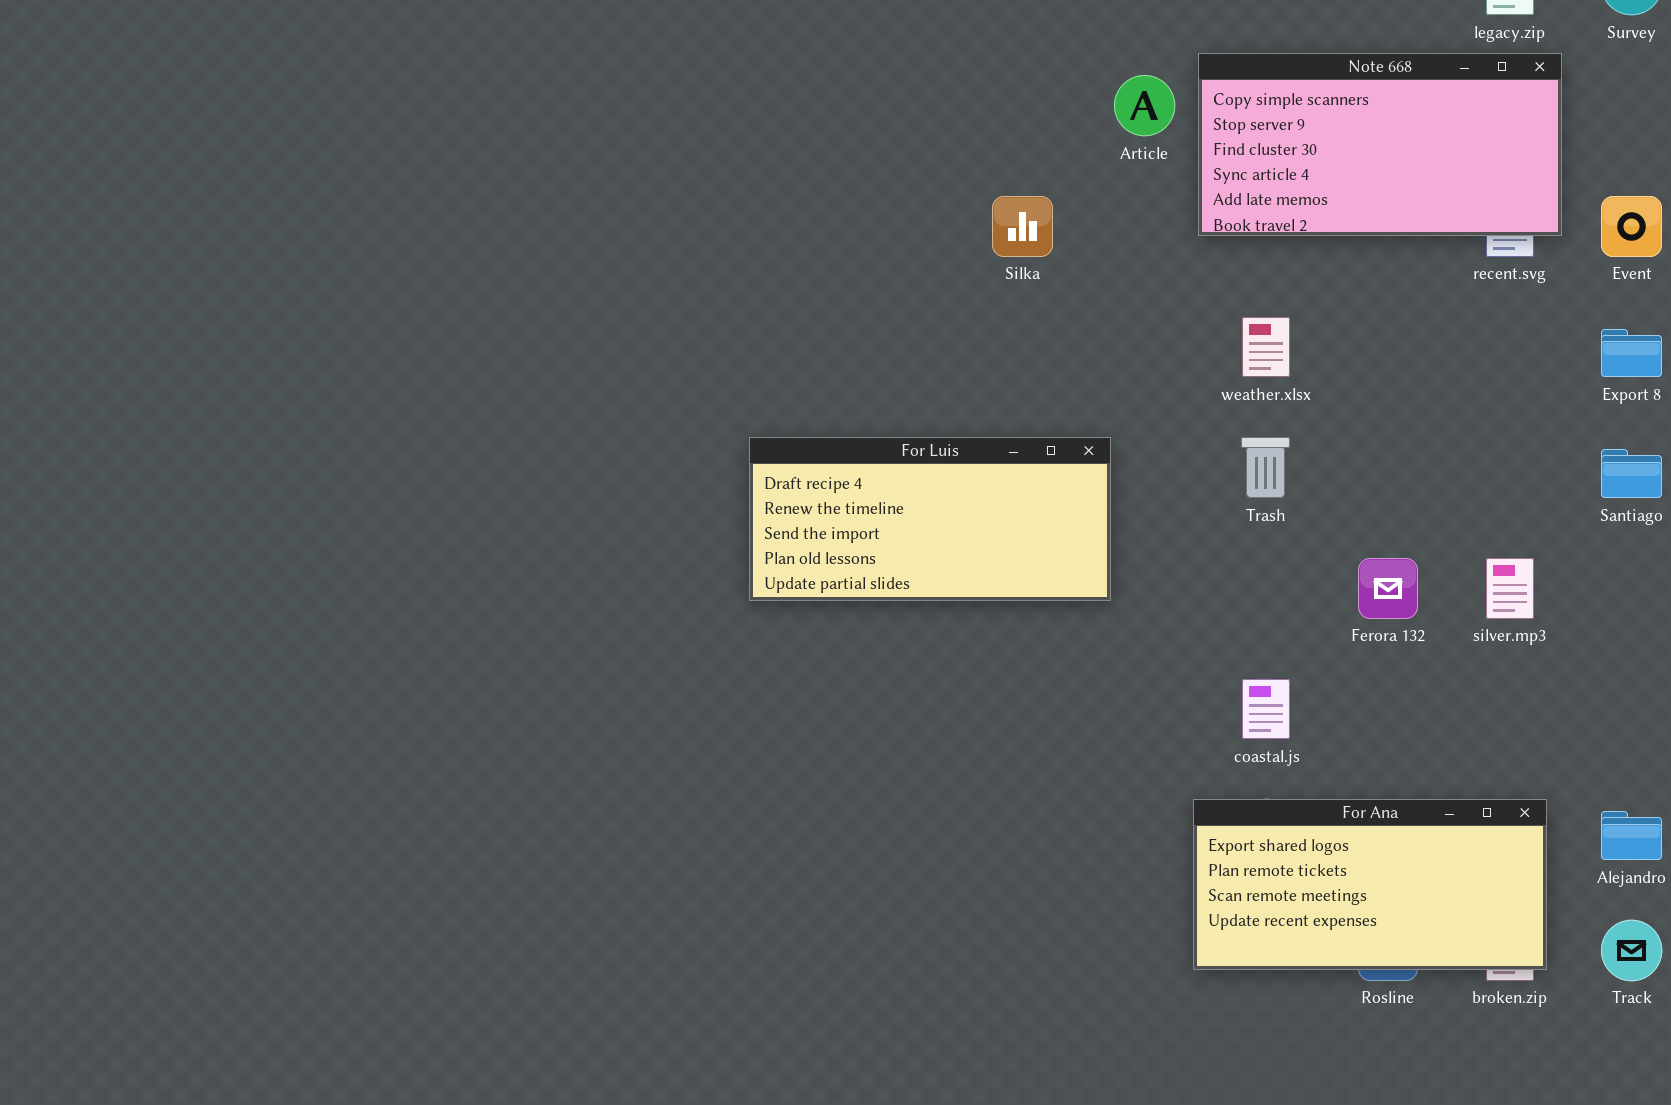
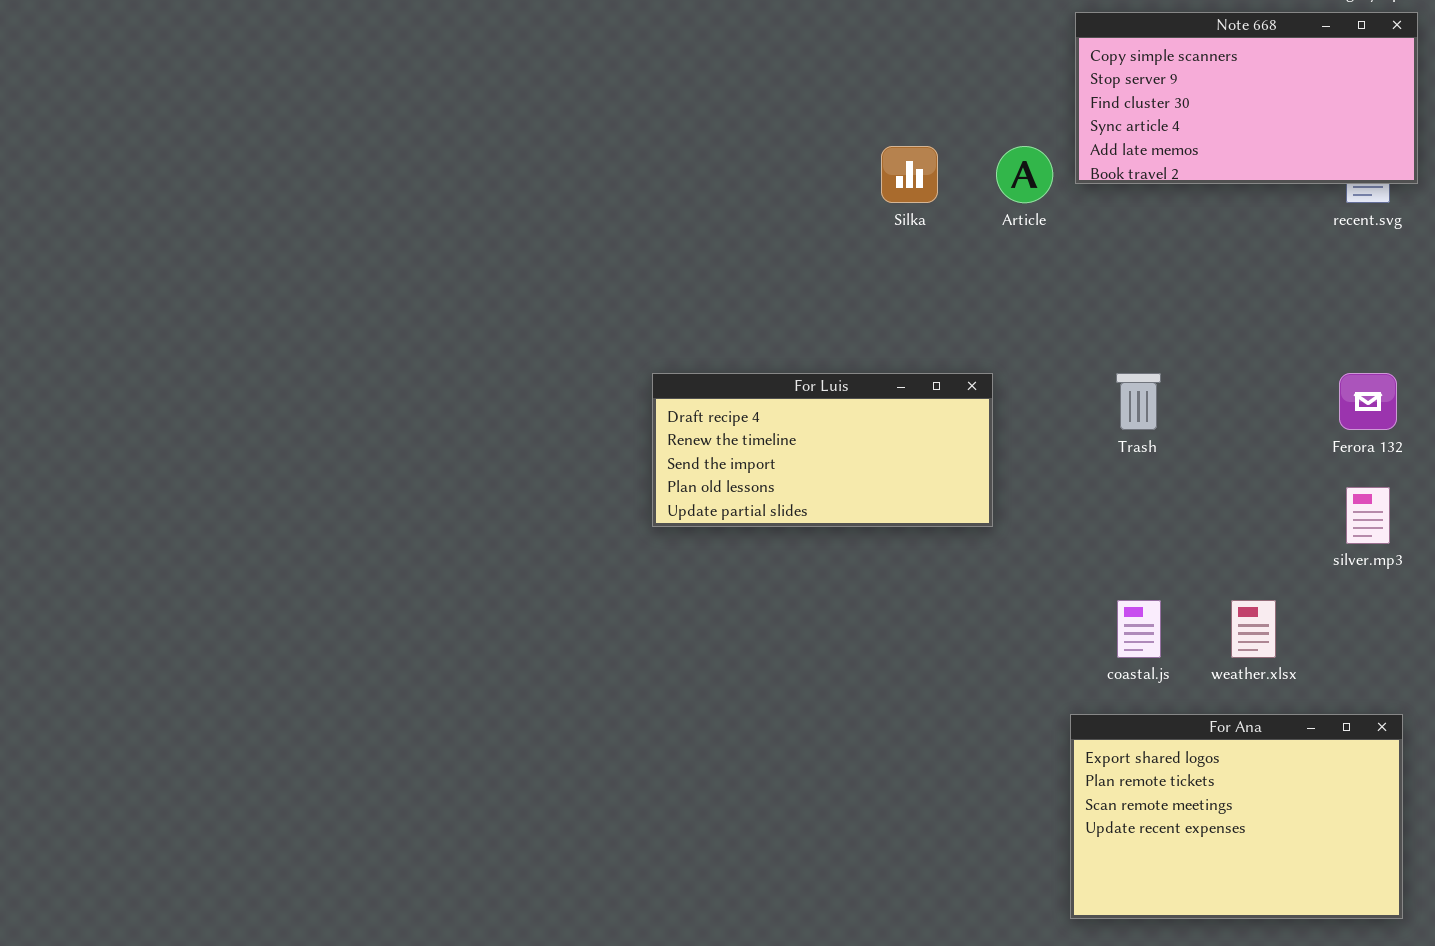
Article: [1114,75,1175,136] -> [996,146,1053,203], moved
weather.xlsx: [1242,317,1290,377] -> [1231,600,1276,658], moved
Ferora 132: [1358,558,1418,619] -> [1339,373,1397,430], moved
For Ana: [1193,799,1547,970] -> [1070,714,1403,919], resized

